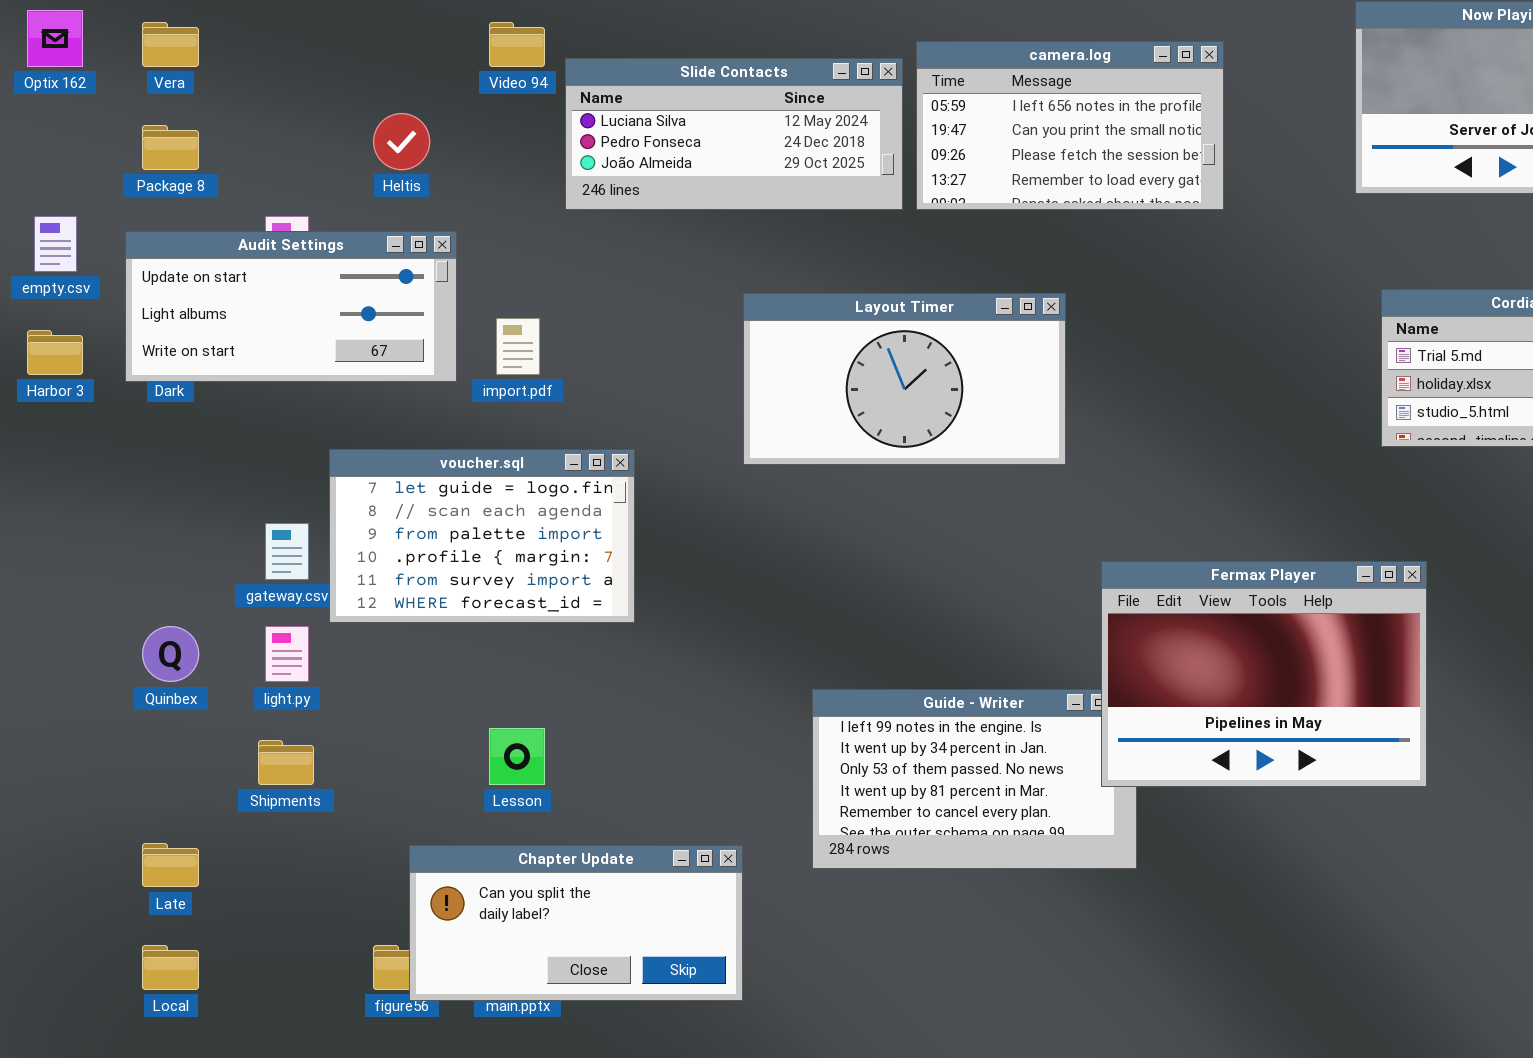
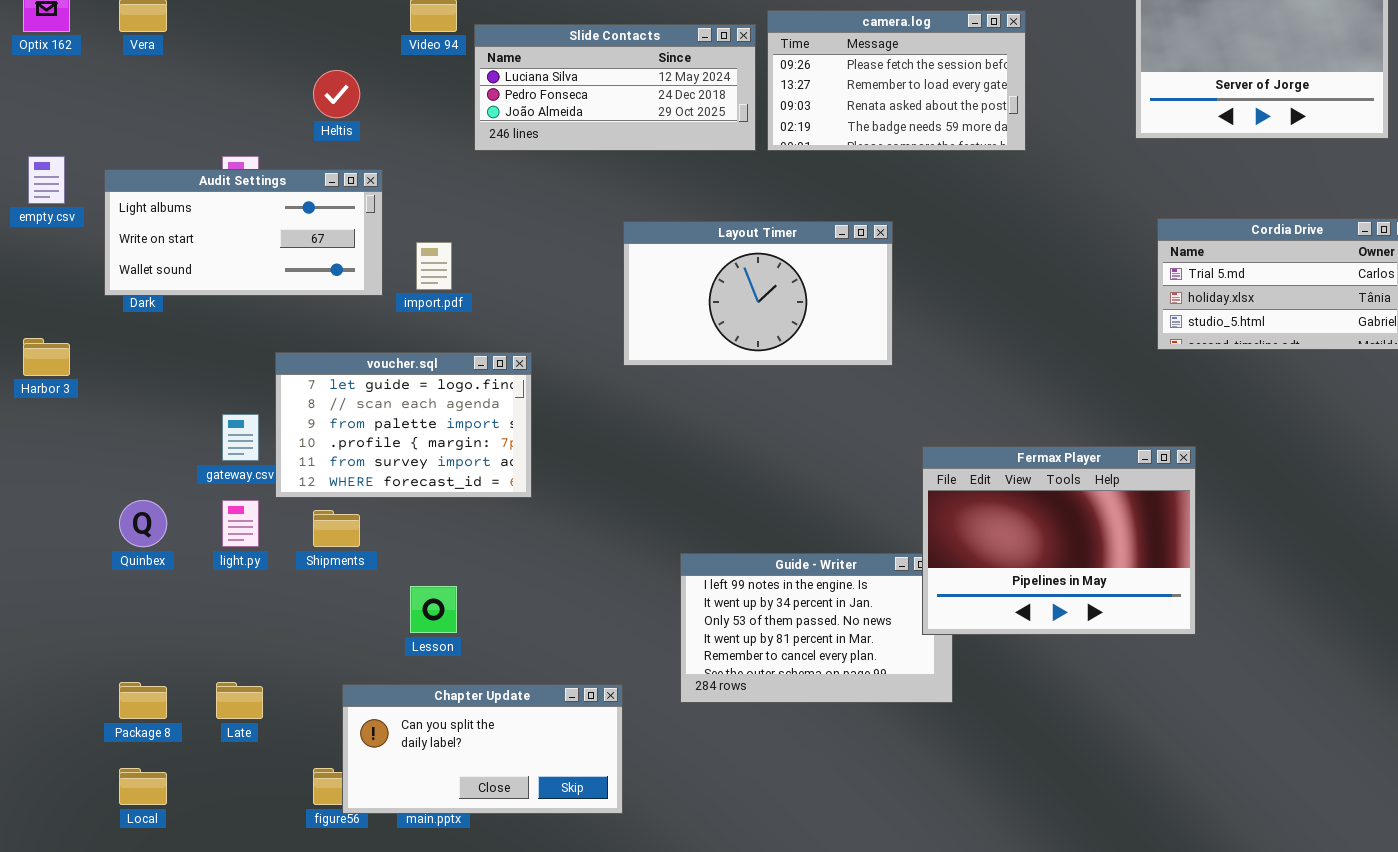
camera.log: [916,41,1224,210] -> [767,10,1026,151], scrolled down 2 rows
Package 8: [142,125,199,170] -> [119,682,167,719], moved
Audit Settings: [125,231,457,382] -> [104,169,383,296], scrolled down 1 row
Harbor 3: [27,330,83,375] -> [23,338,70,376], moved
Shipments: [258,740,314,785] -> [313,510,360,547], moved
Late: [142,843,199,887] -> [216,682,263,719], moved

